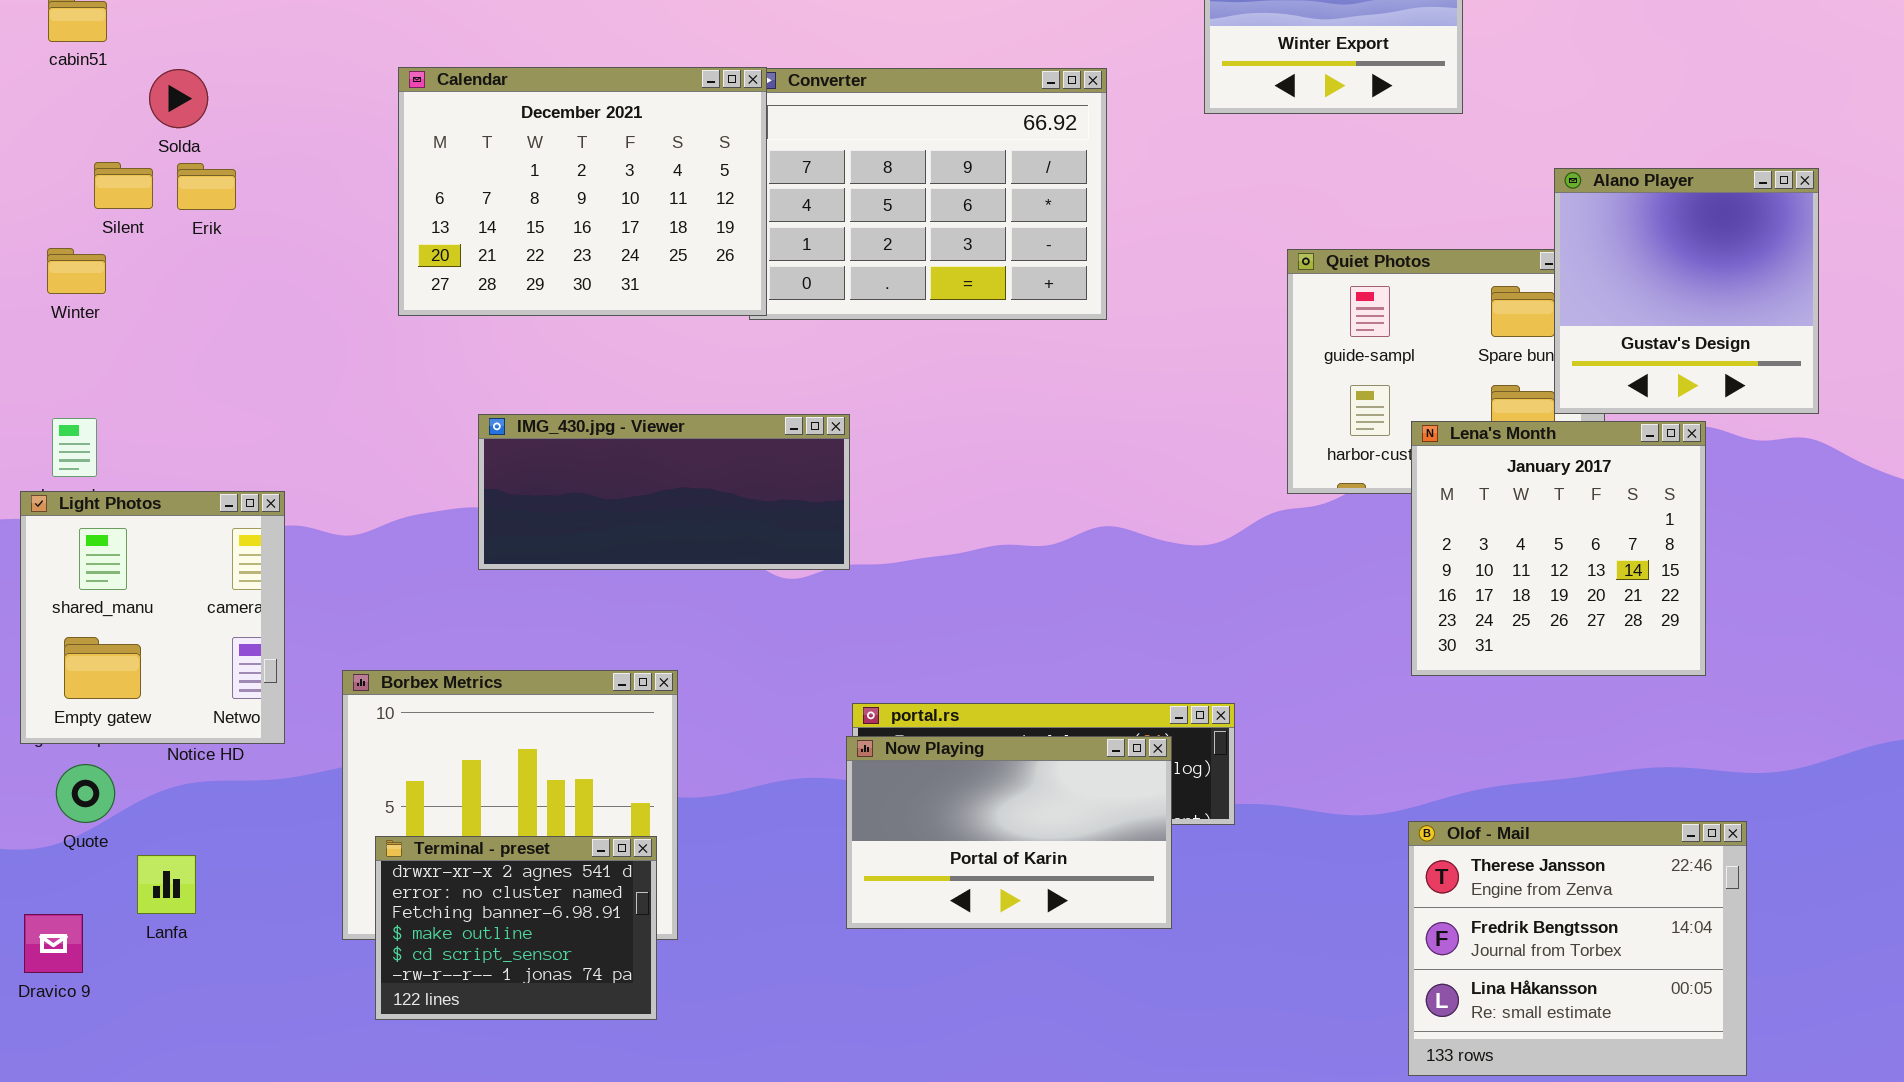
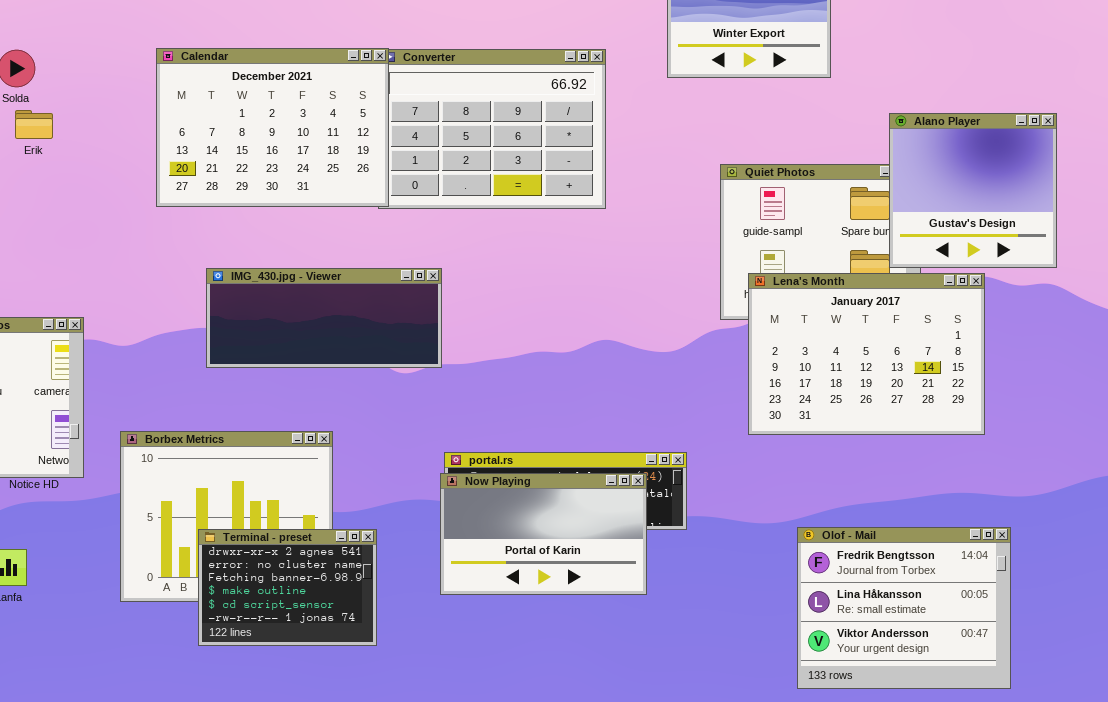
Lena's Month: [1411,421,1706,676] -> [748,273,985,435], resized
Olof - Mail: [1408,821,1747,1076] -> [797,527,1011,689], scrolled down 1 row
Terminal - preset: [375,836,657,1020] -> [198,529,377,646], moved

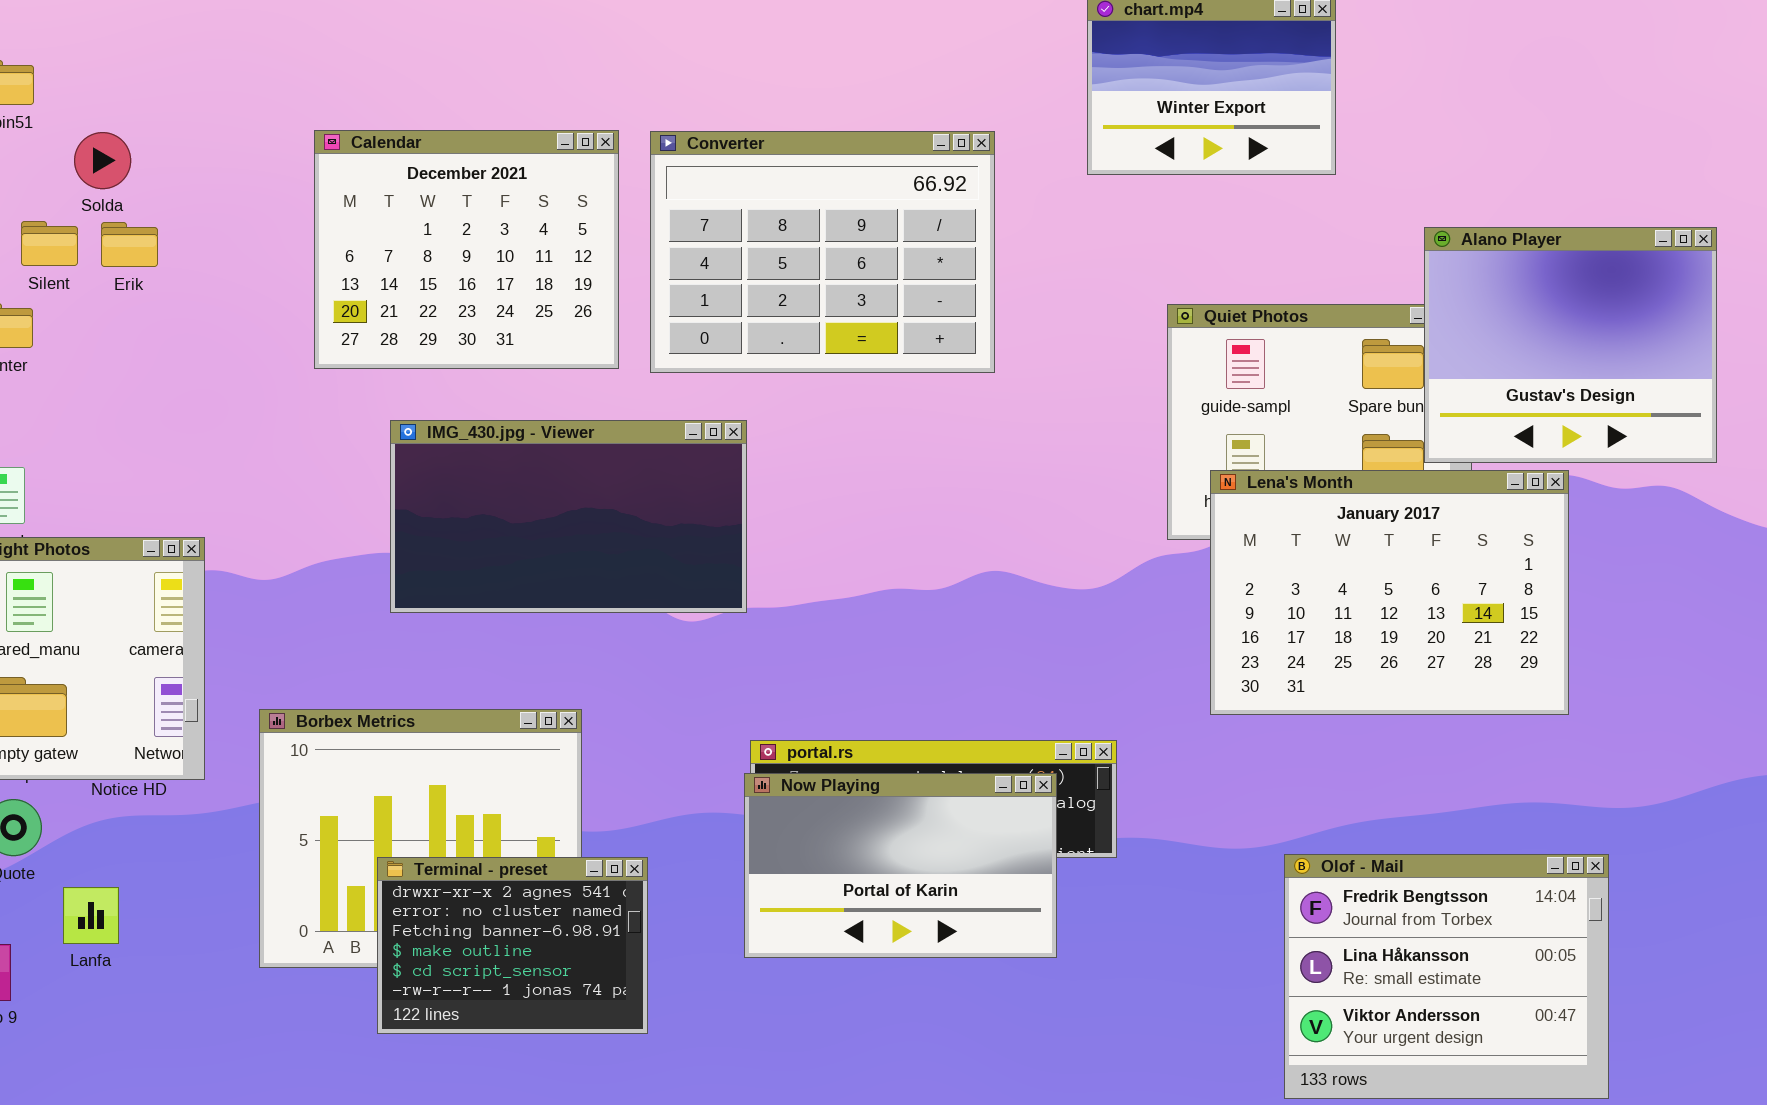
Calendar: [156,48,389,207] -> [314,130,619,369], resized
Alano Player: [889,113,1057,268] -> [1424,227,1717,463], resized
IMG_430.jpg - Viewer: [206,268,442,368] -> [390,420,747,613], resized

